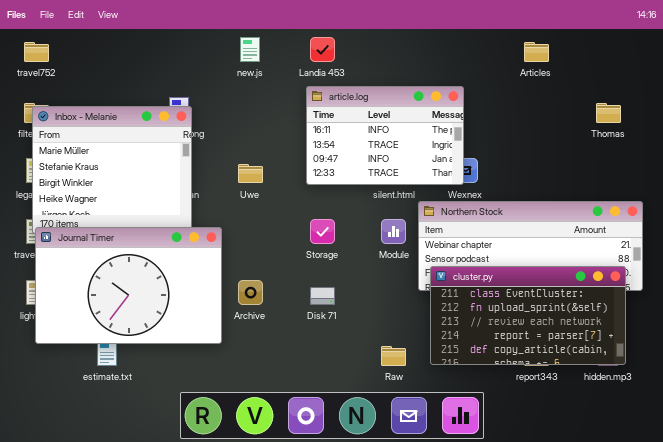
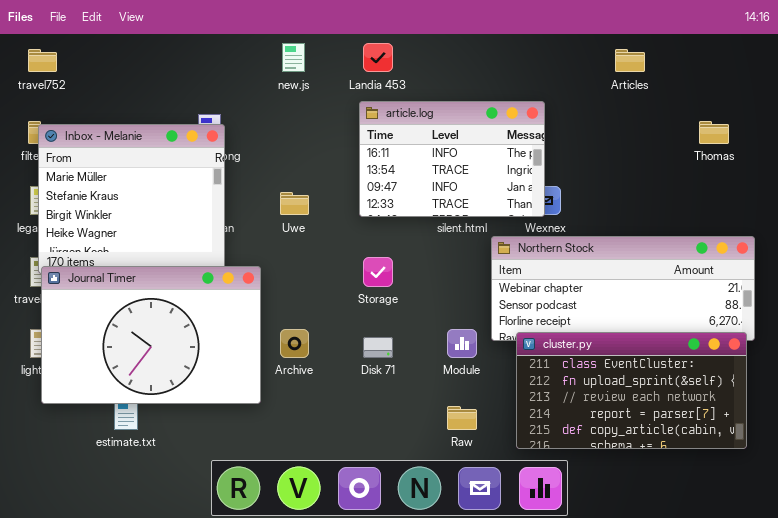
Module: [381,219,406,244] -> [447,329,477,358], moved
cluster.py: [430,266,626,365] -> [516,332,747,449], moved

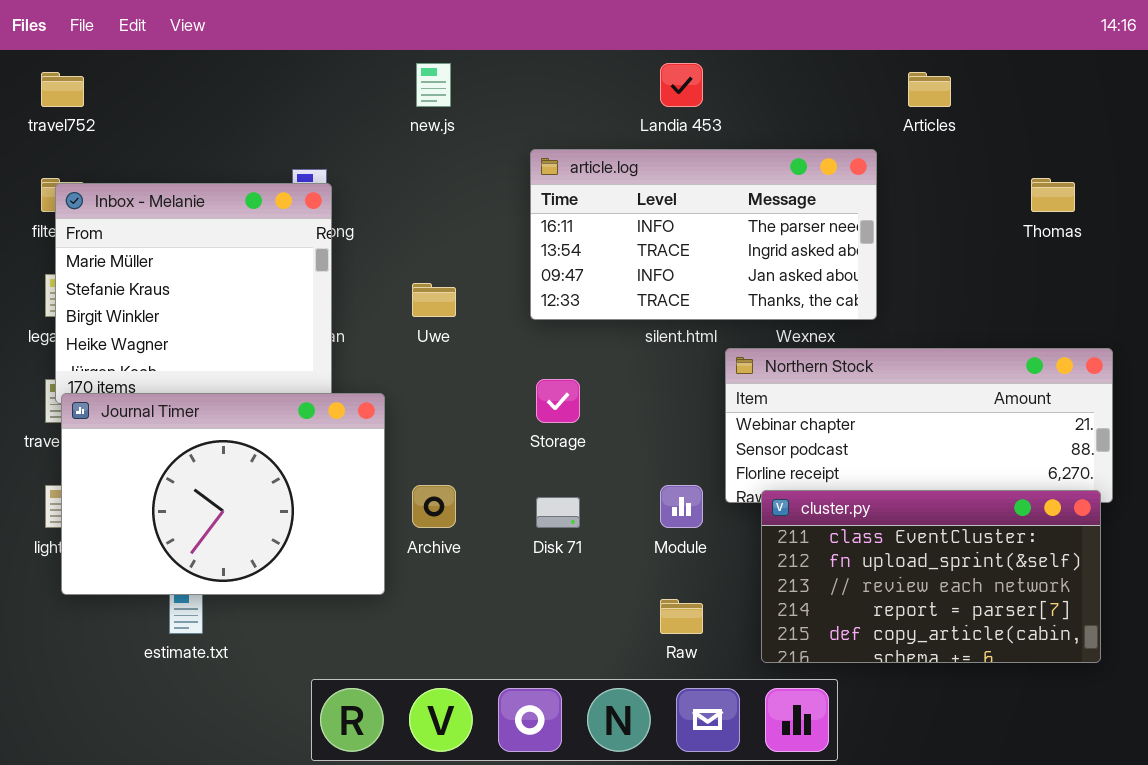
Landia 453: [363,43,393,72] -> [660,63,703,107], moved
article.log: [359,101,545,217] -> [530,149,877,320], resized

